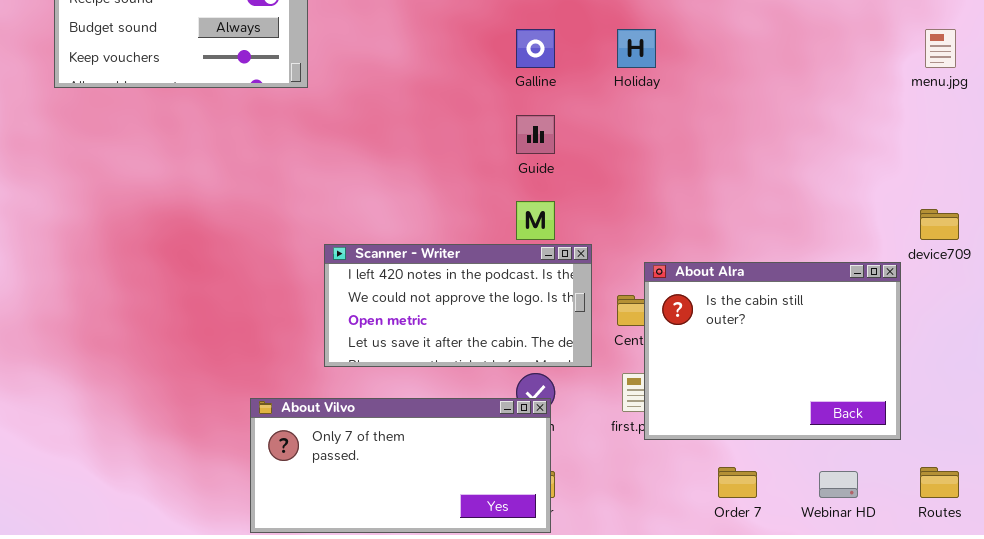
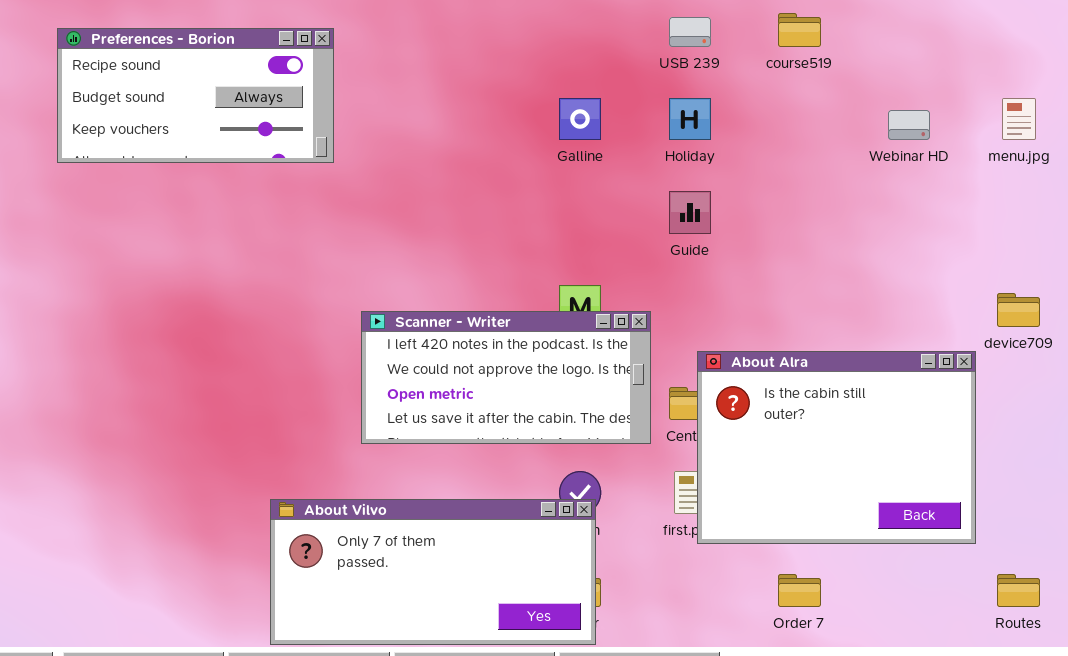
Guide: [516,115,555,154] -> [669,191,711,234], moved
Scanner - Writer: [324,244,592,367] -> [361,311,651,444], moved
Webinar HD: [819,471,858,498] -> [888,110,930,140], moved

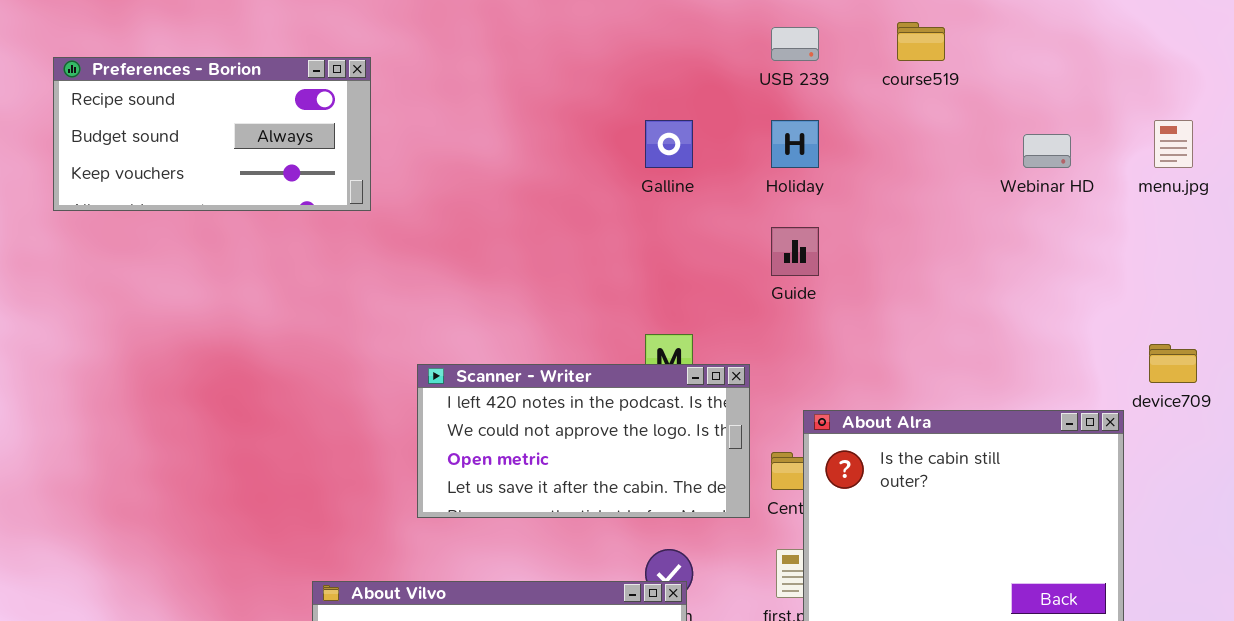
Preferences - Borion: [57,28,334,163] -> [53,57,371,211], moved

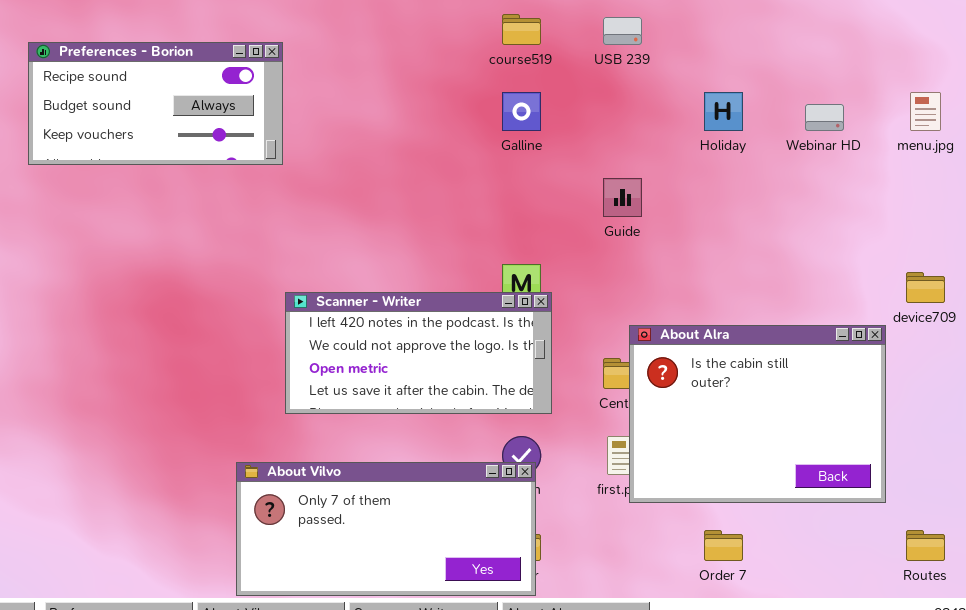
course519: [897,22,945,61] -> [502,14,541,45], moved
Holiday: [771,120,819,168] -> [704,92,743,131], moved
Scanner - Writer: [417,364,750,518] -> [285,292,552,414], moved

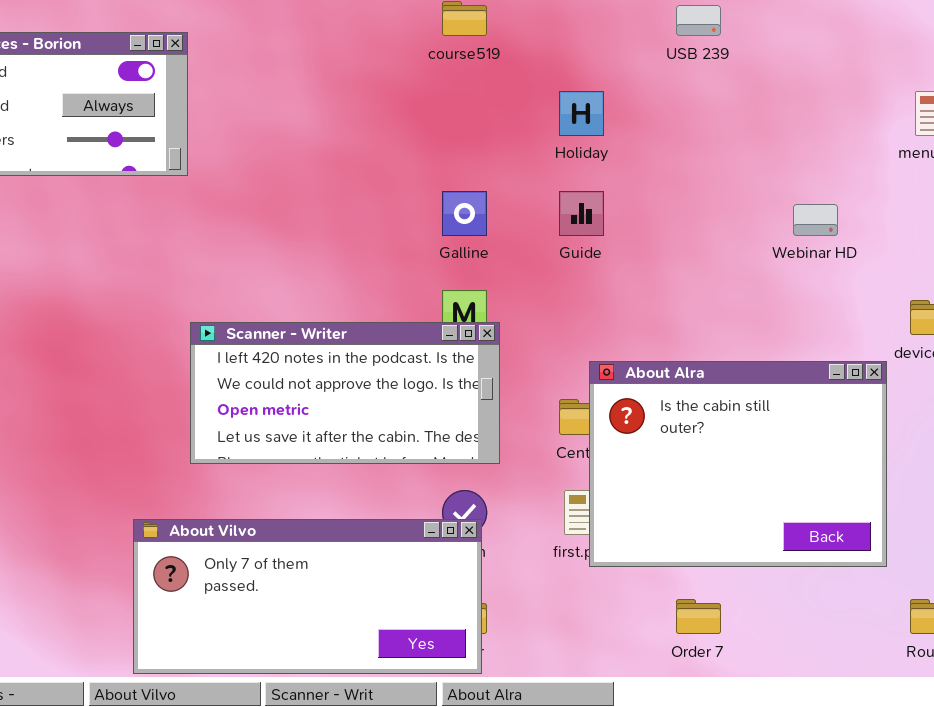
USB 239: [603,17,642,45] -> [676,5,721,36], moved
Galline: [502,92,541,131] -> [442,191,487,236], moved
Holiday: [704,92,743,131] -> [559,91,604,136], moved
Webinar HD: [805,104,844,131] -> [793,204,838,236], moved

